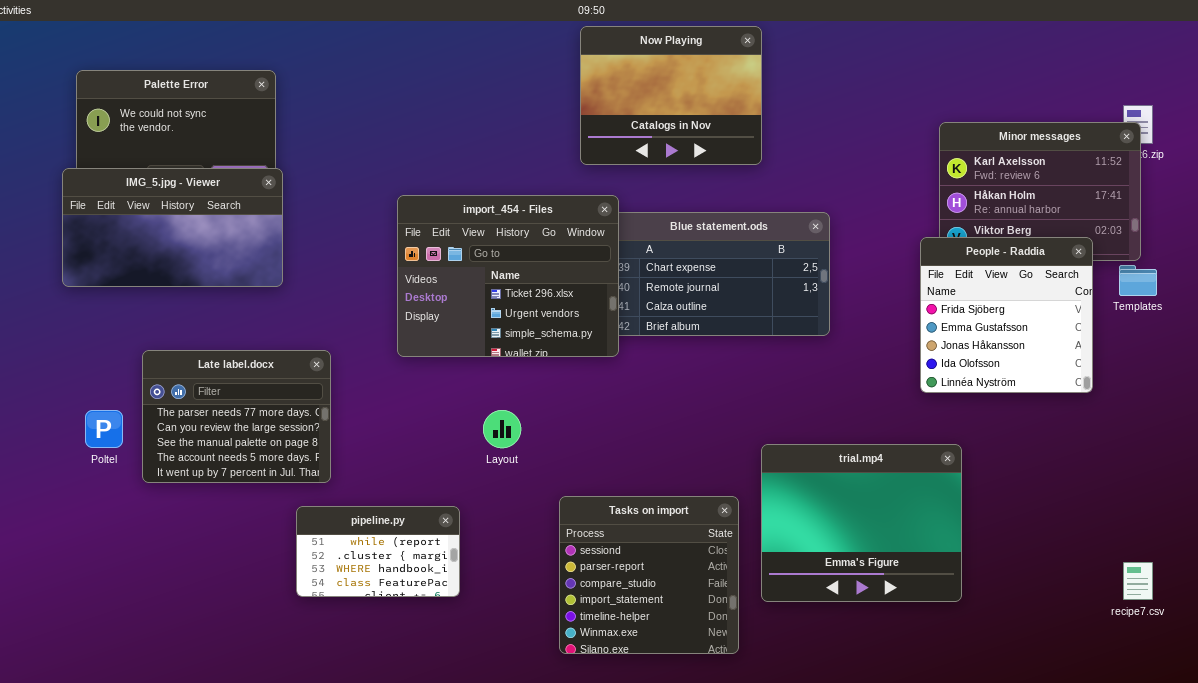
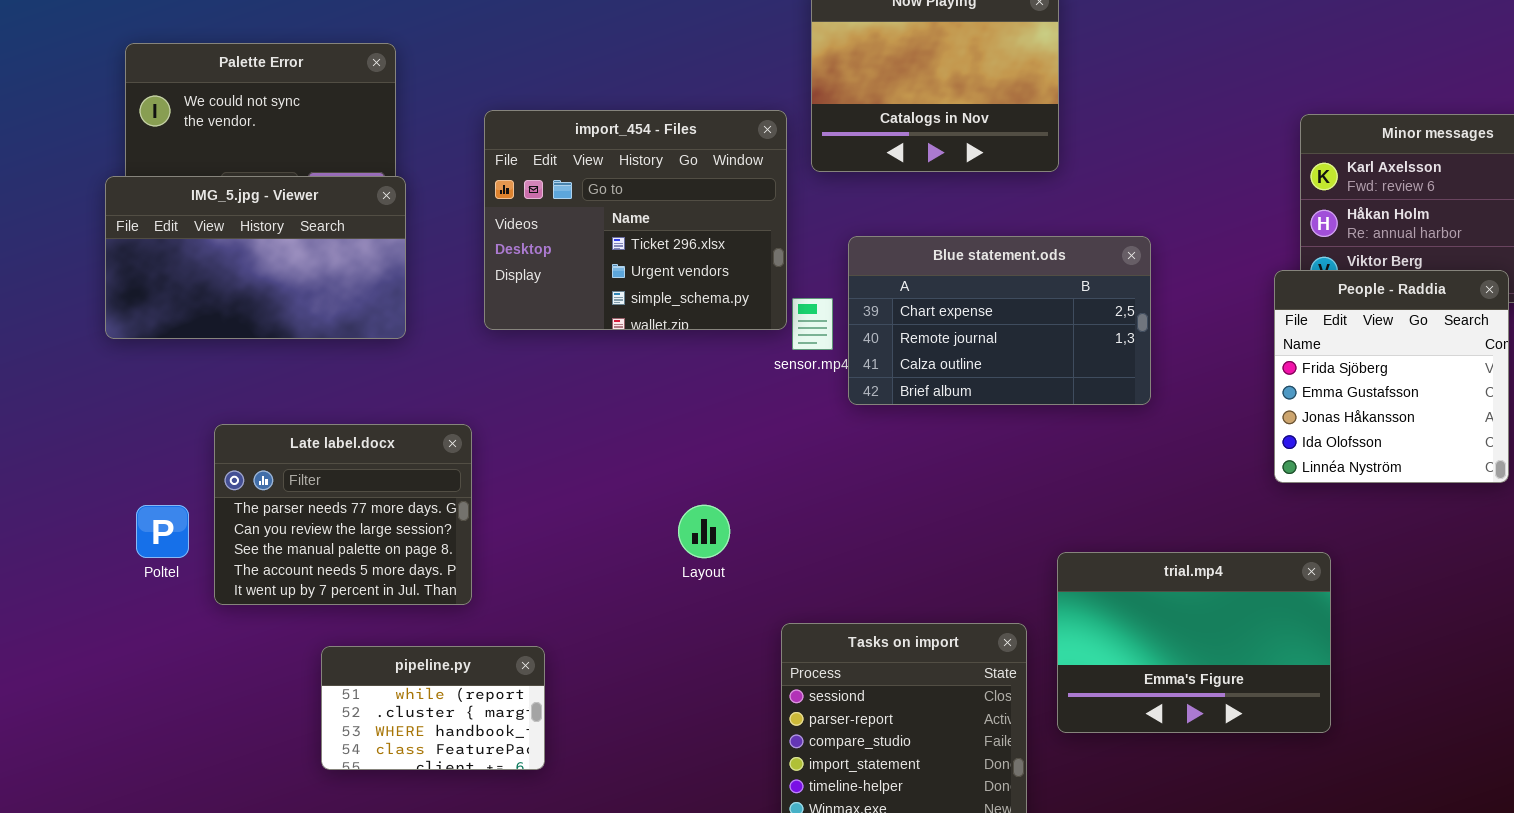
import_454 - Files: [397,195,619,357] -> [484,110,787,330], moved
trial.mp4: [761,444,962,602] -> [1057,552,1331,733], resized
pipeline.py: [296,506,460,597] -> [321,646,545,770], moved

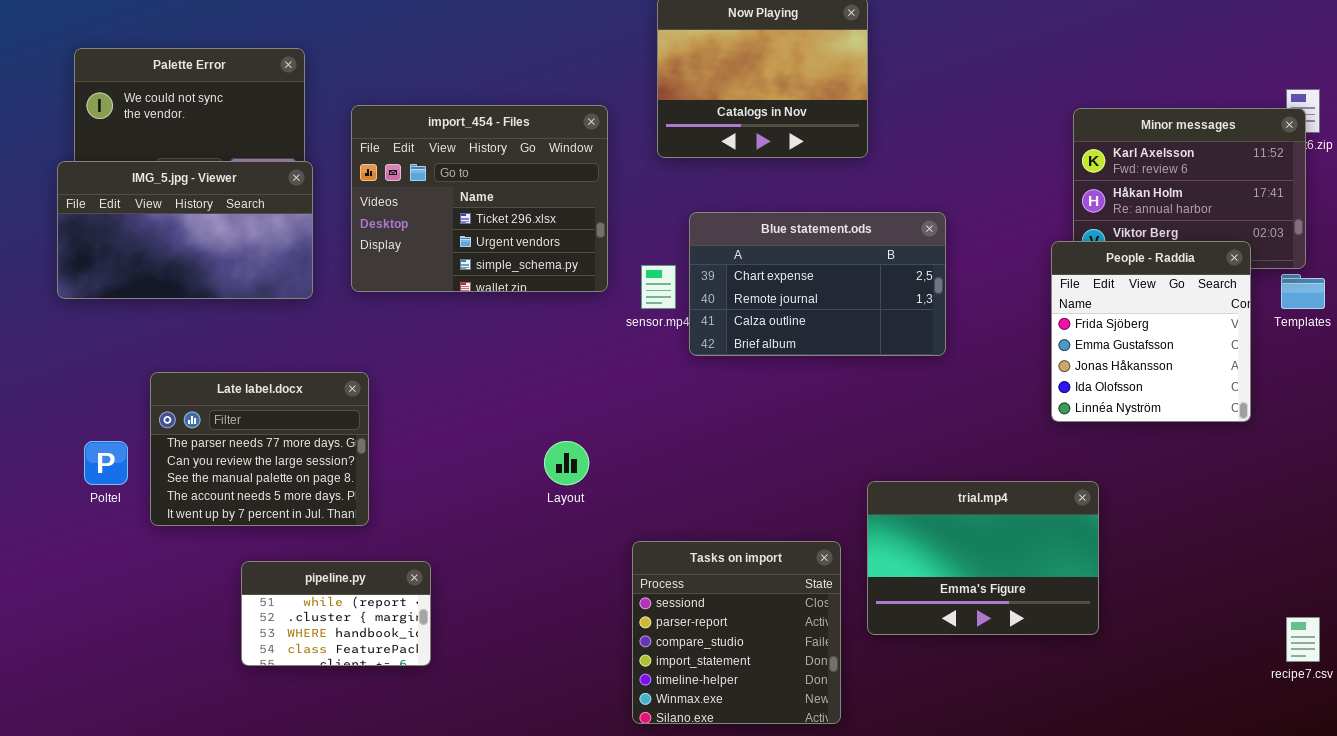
import_454 - Files: [484,110,787,330] -> [351,105,608,292], moved

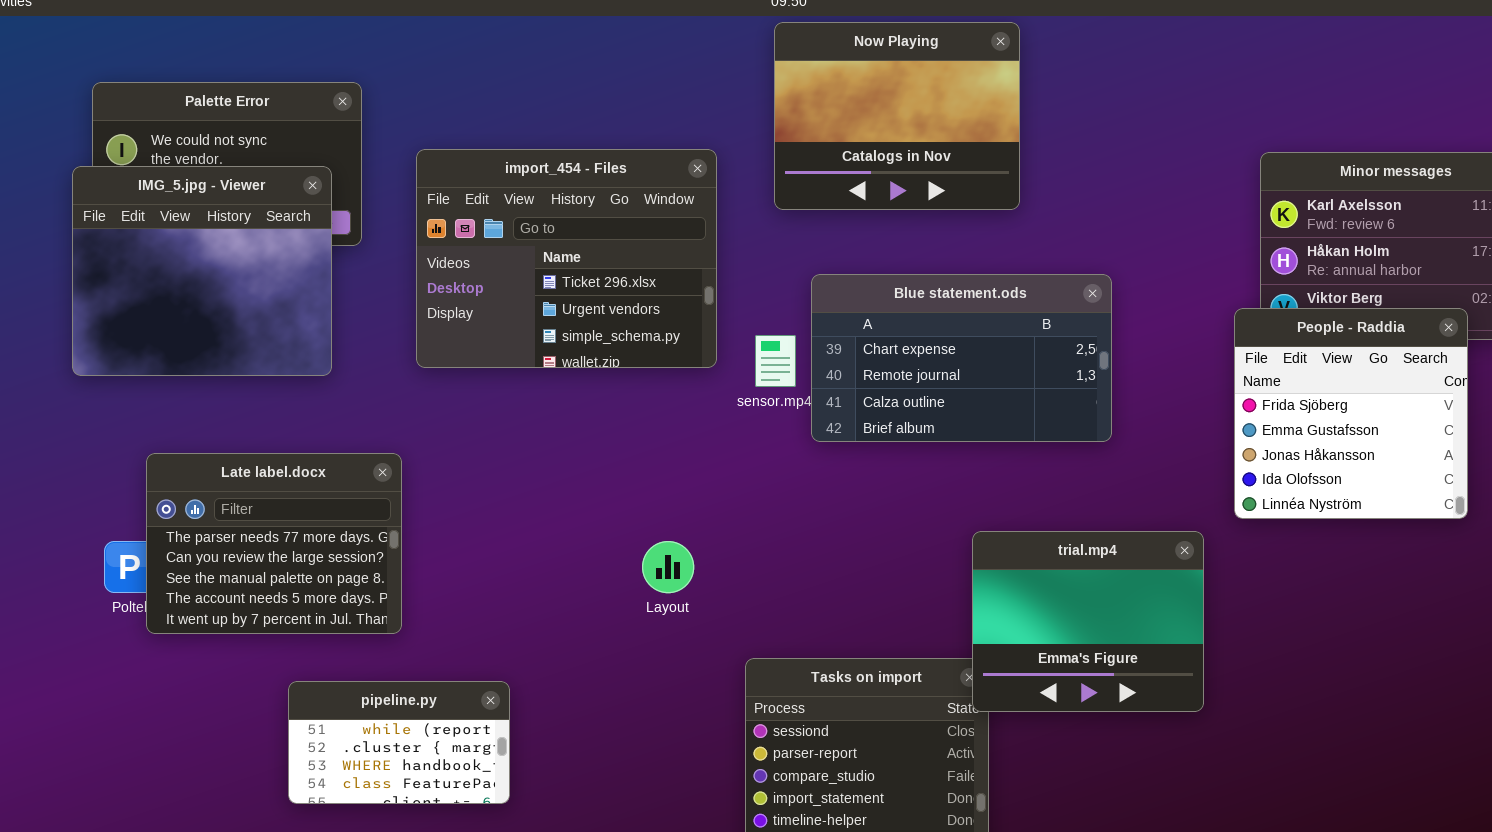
IMG_5.jpg - Viewer: [57,161,313,299] -> [72,166,332,376], resized
Late label.docx: [150,372,369,526] -> [146,453,402,634], moved
trial.mp4: [867,481,1099,635] -> [972,531,1204,712], moved, resized

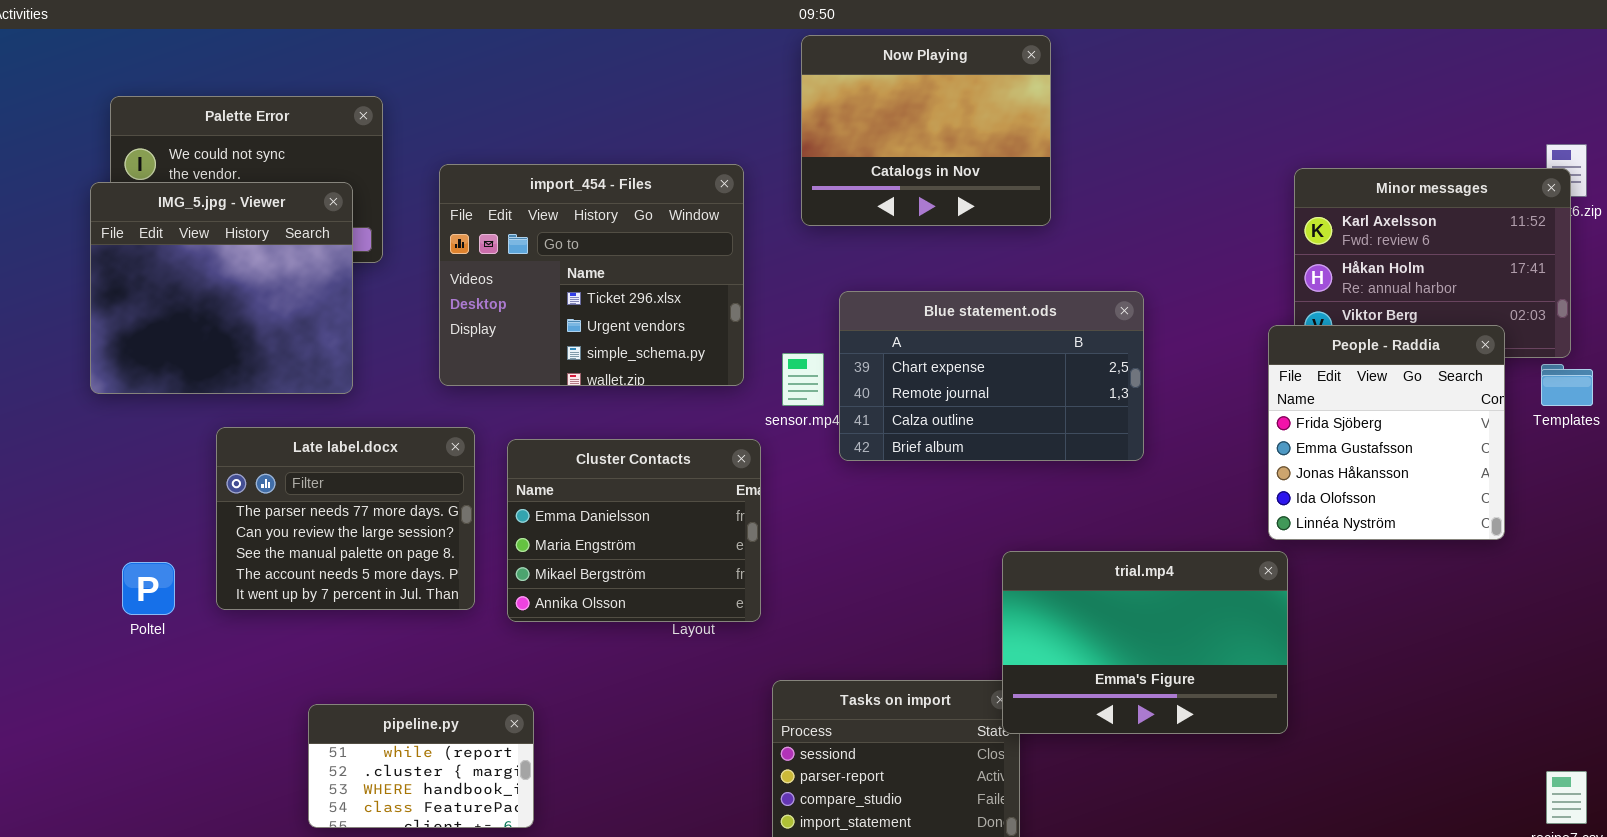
Cluster Contacts: none -> [507,439,761,622], opened
Late label.docx: [146,453,402,634] -> [216,427,475,610], moved
trial.mp4: [972,531,1204,712] -> [1002,551,1288,734], resized

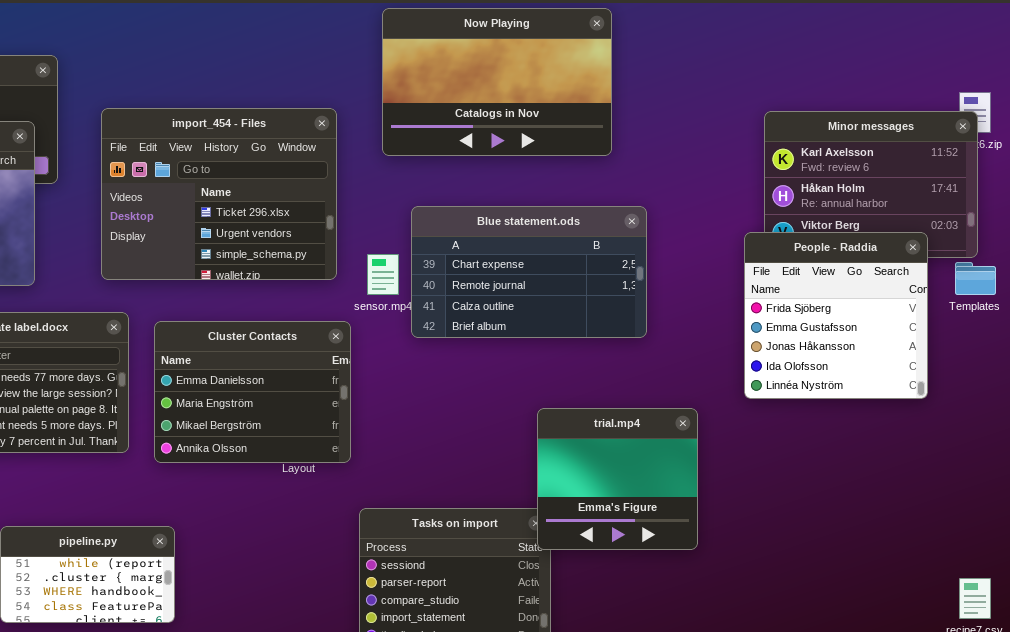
Now Playing: [801,35,1051,226] -> [382,8,612,156], resized
trial.mp4: [1002,551,1288,734] -> [537,408,698,550], resized

